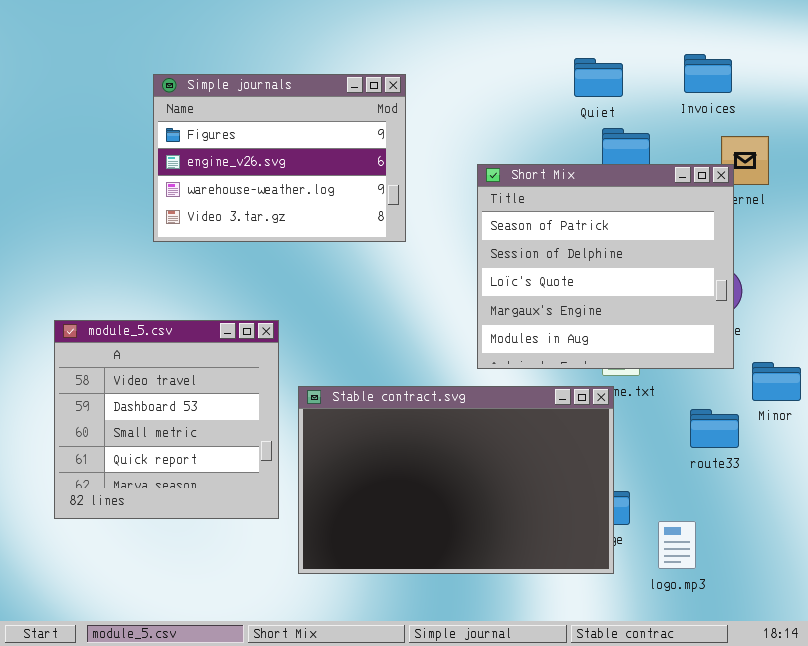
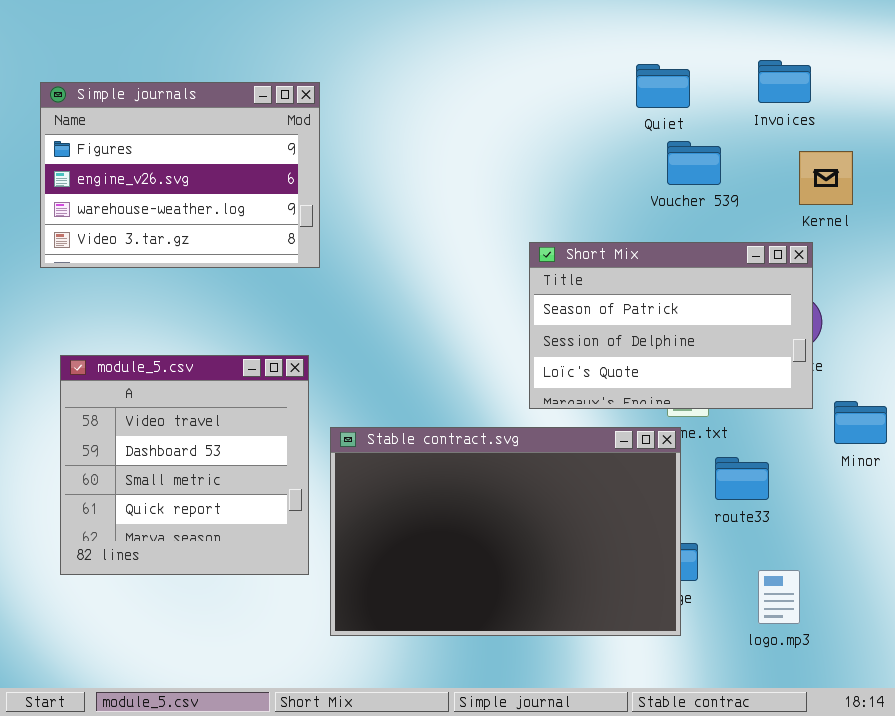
Simple journals: [153,74,406,242] -> [40,82,320,268], moved
Short Mix: [477,164,734,369] -> [529,242,813,409], resized
route33: [690,409,739,448] -> [715,457,769,500], moved
logo.mp3: [658,521,696,569] -> [758,570,800,624], moved

